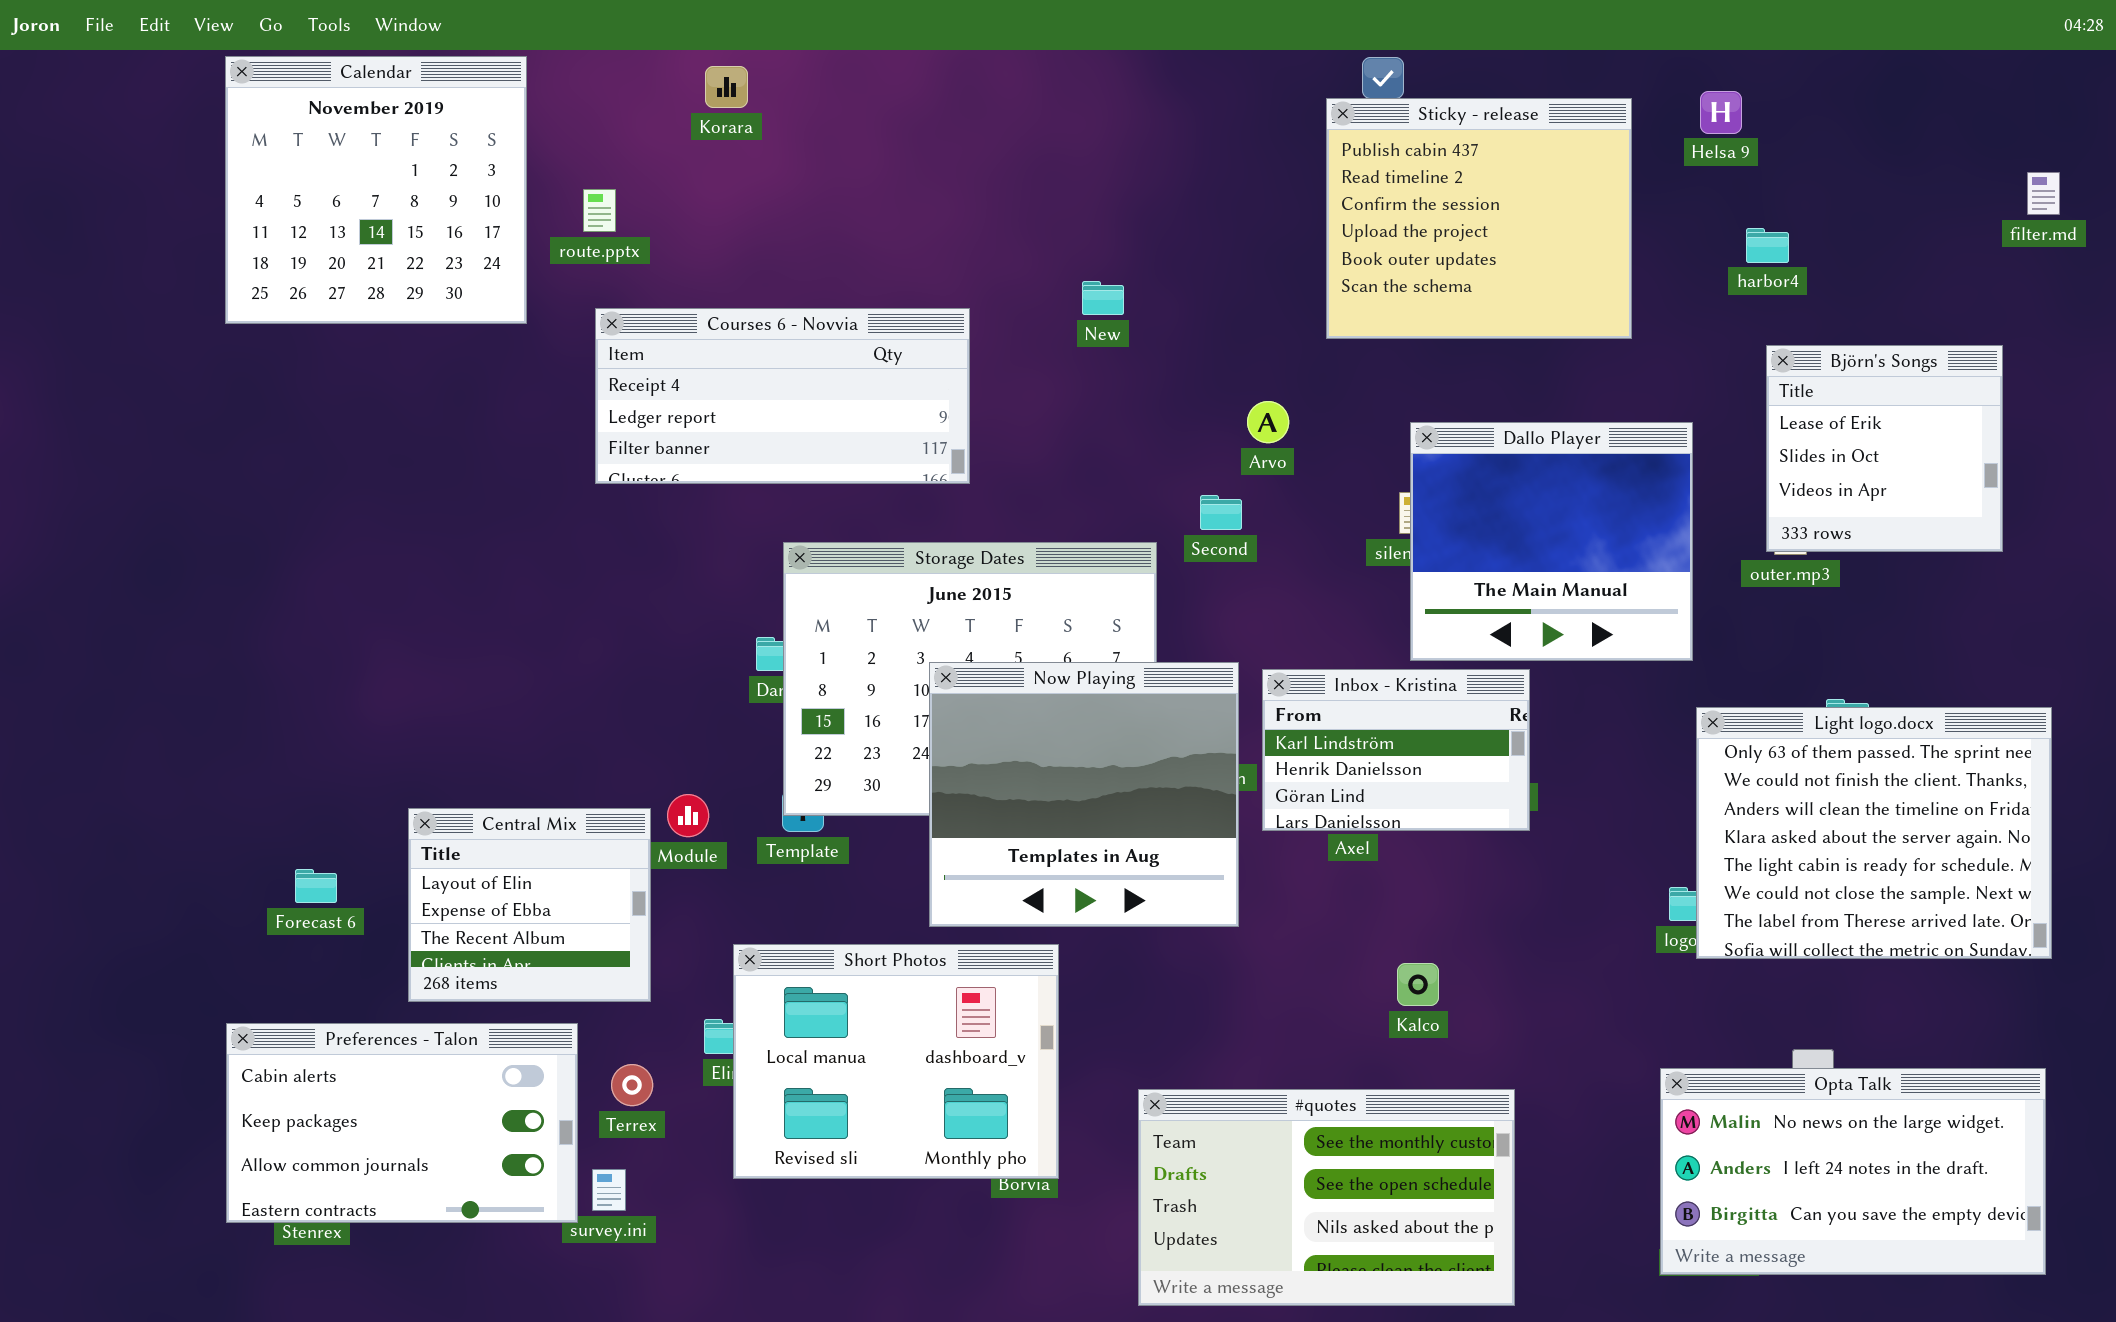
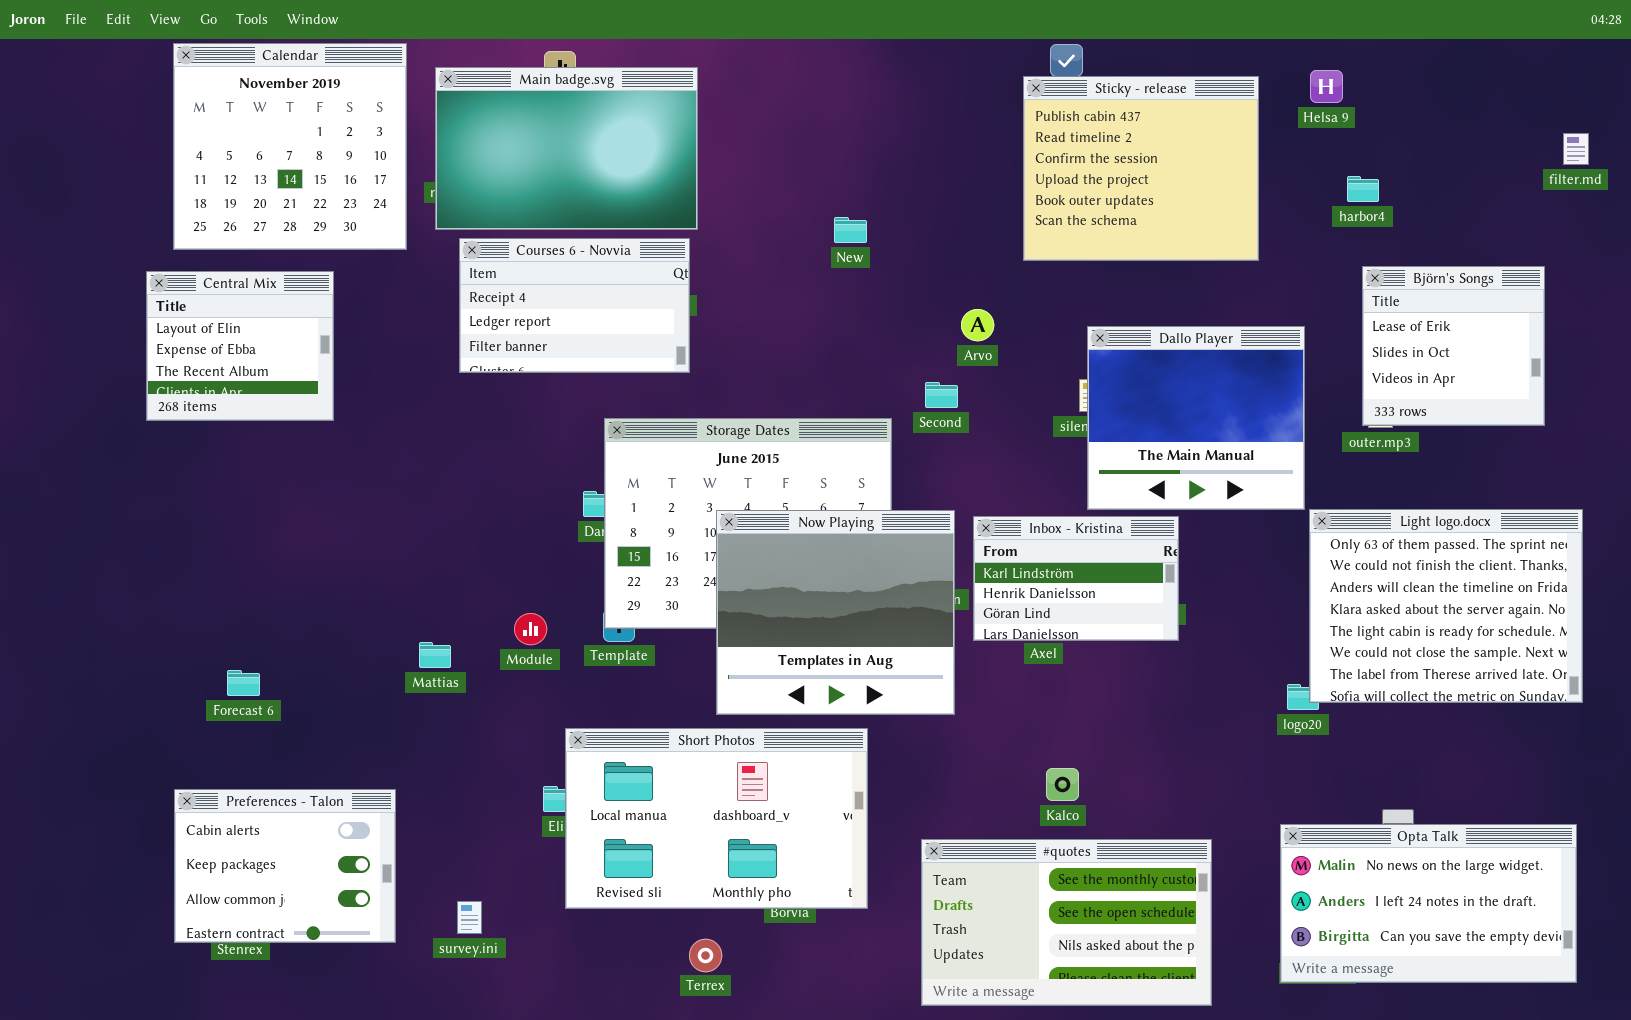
Main badge.svg: none -> [435,67,698,230], opened
Courses 6 - Novvia: [595,308,970,484] -> [459,238,690,373], resized
Light logo.docx: [1696,707,2052,959] -> [1309,509,1583,703], moved
Central Mix: [408,808,651,1002] -> [146,271,334,421], moved
Short Photos: [733,944,1059,1179] -> [565,728,868,909], resized
Kalco: [1397,963,1439,1006] -> [1046,768,1079,801], moved
Preferences - Talon: [226,1023,578,1223] -> [174,789,396,943], resized
Terrex: [611,1064,653,1106] -> [689,939,722,972], moved
#quotes: [1138,1089,1515,1306] -> [921,839,1212,1006], moved

